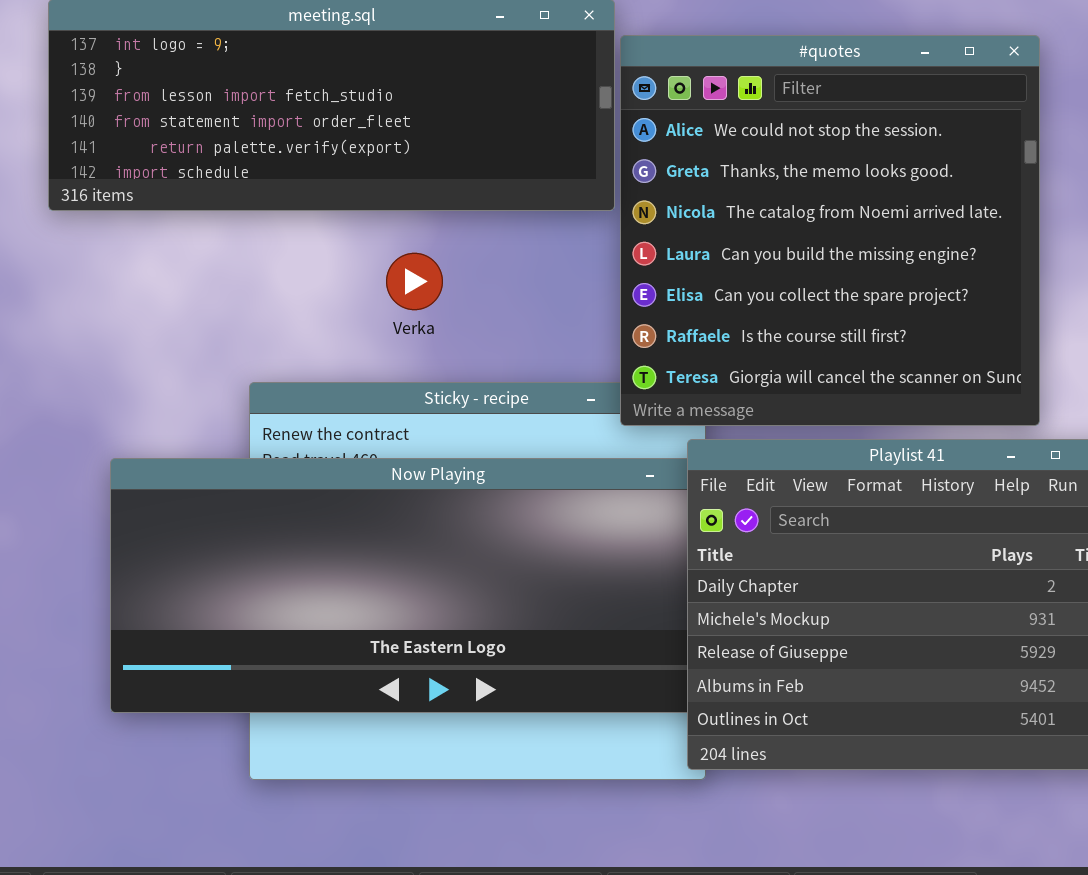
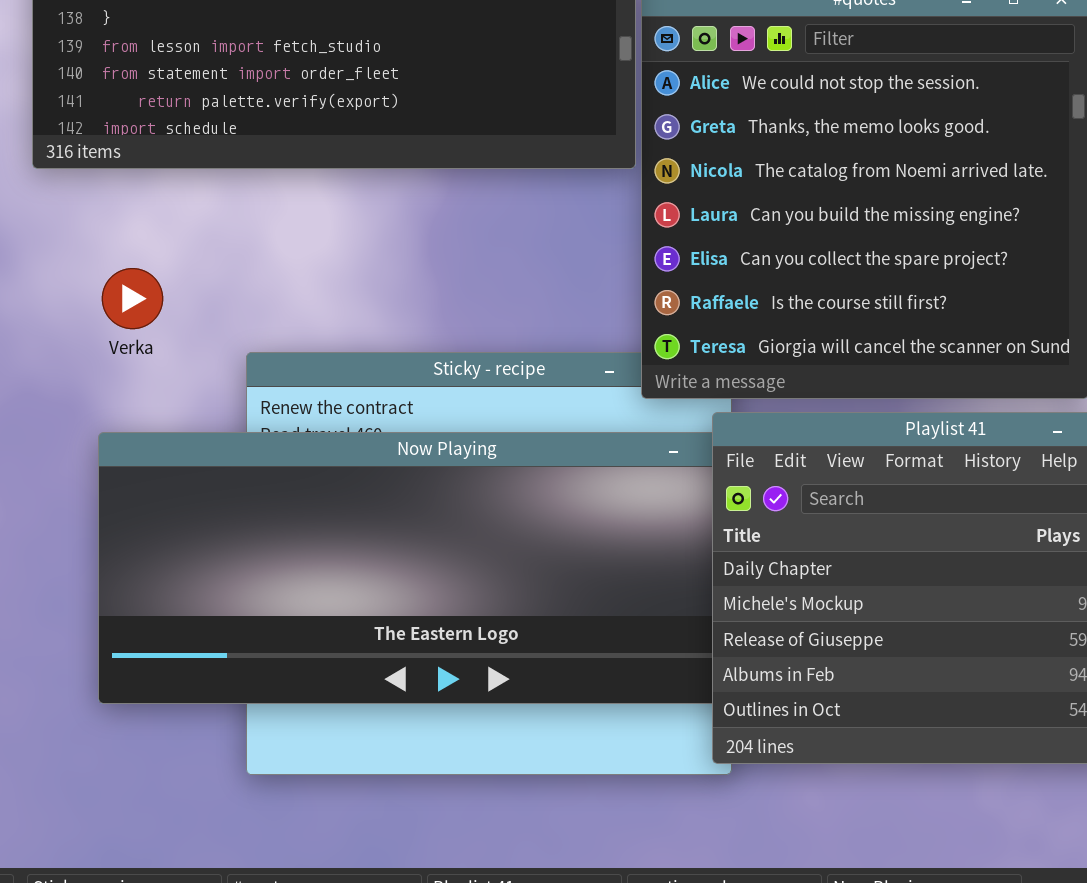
Verka: [386,253,443,310] -> [102,268,163,329], moved

